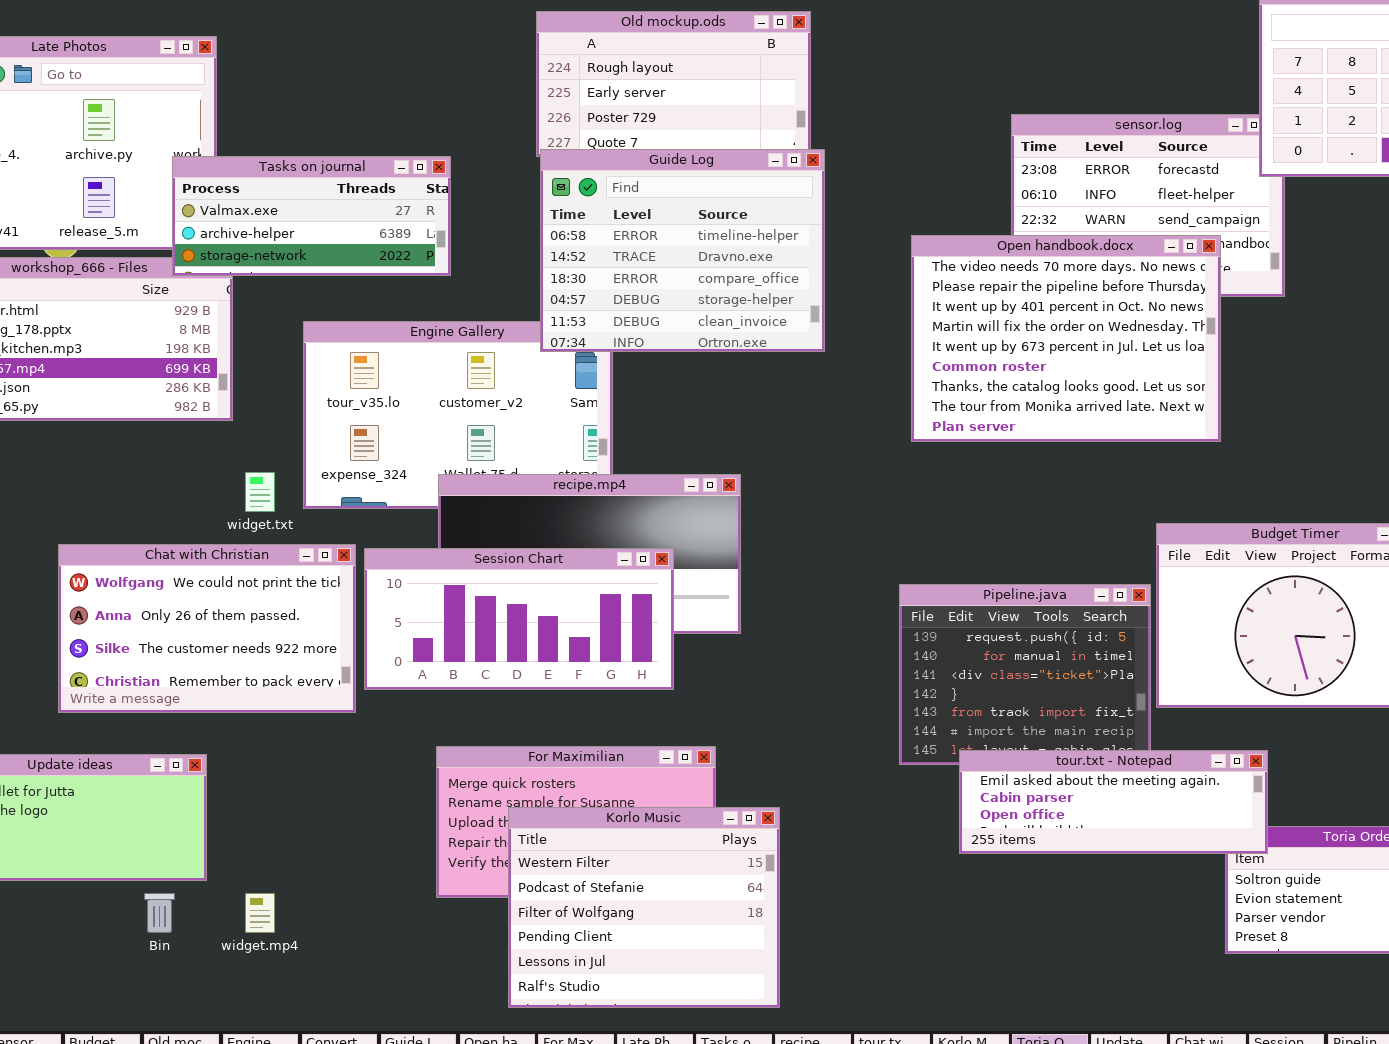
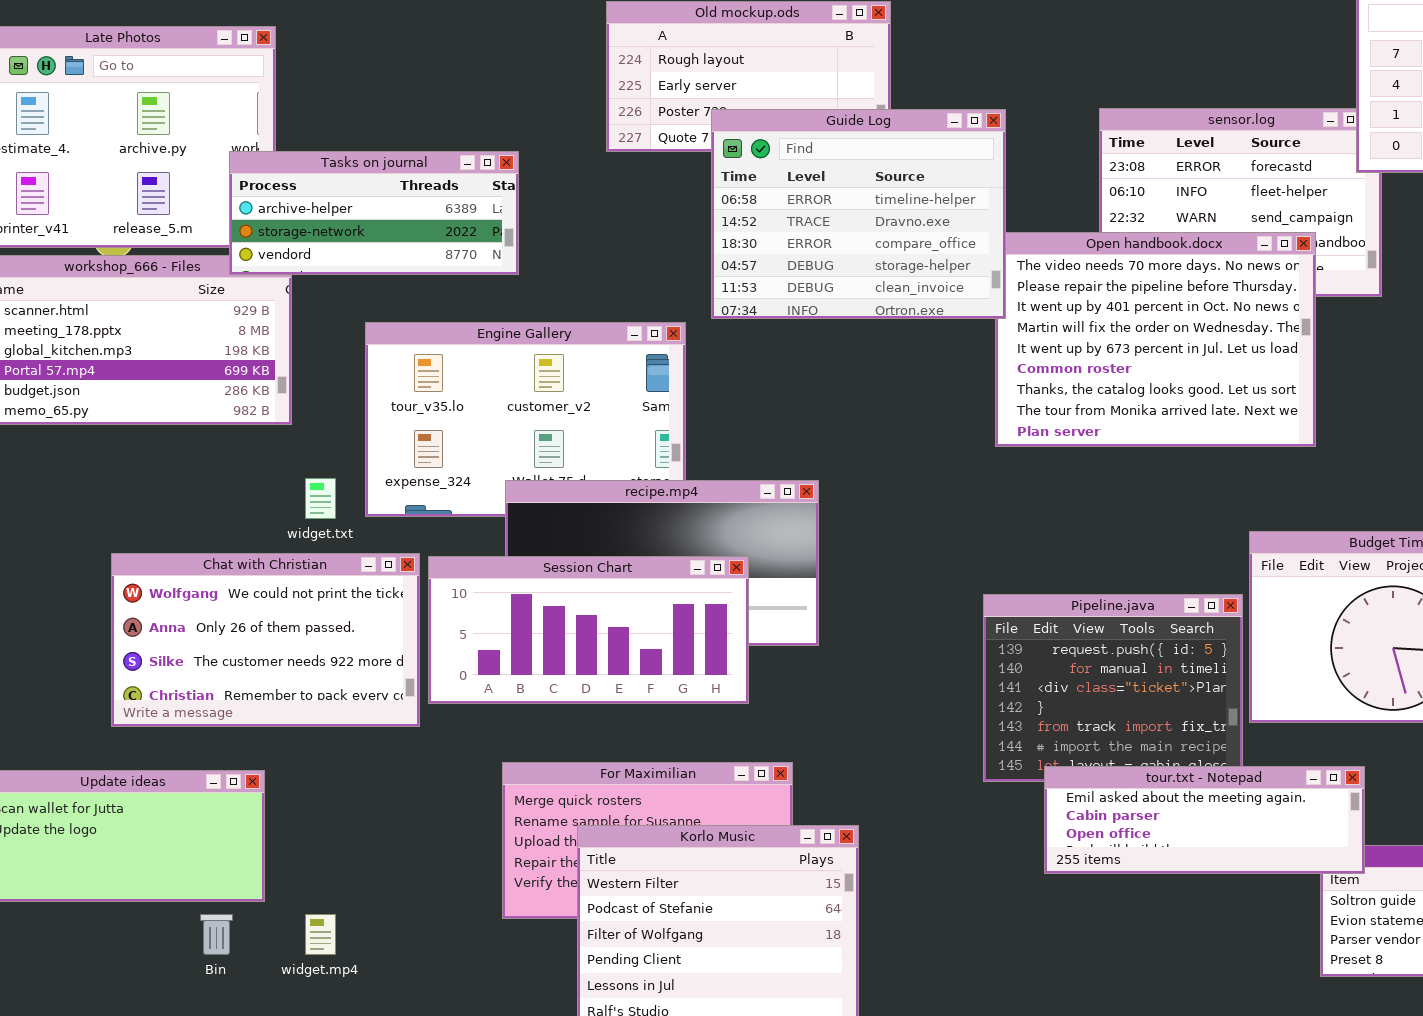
Guide Log: [540,149,825,352] -> [711,109,1006,319], moved
Tasks on journal: [172,156,451,276] -> [229,151,519,275], scrolled down 1 row

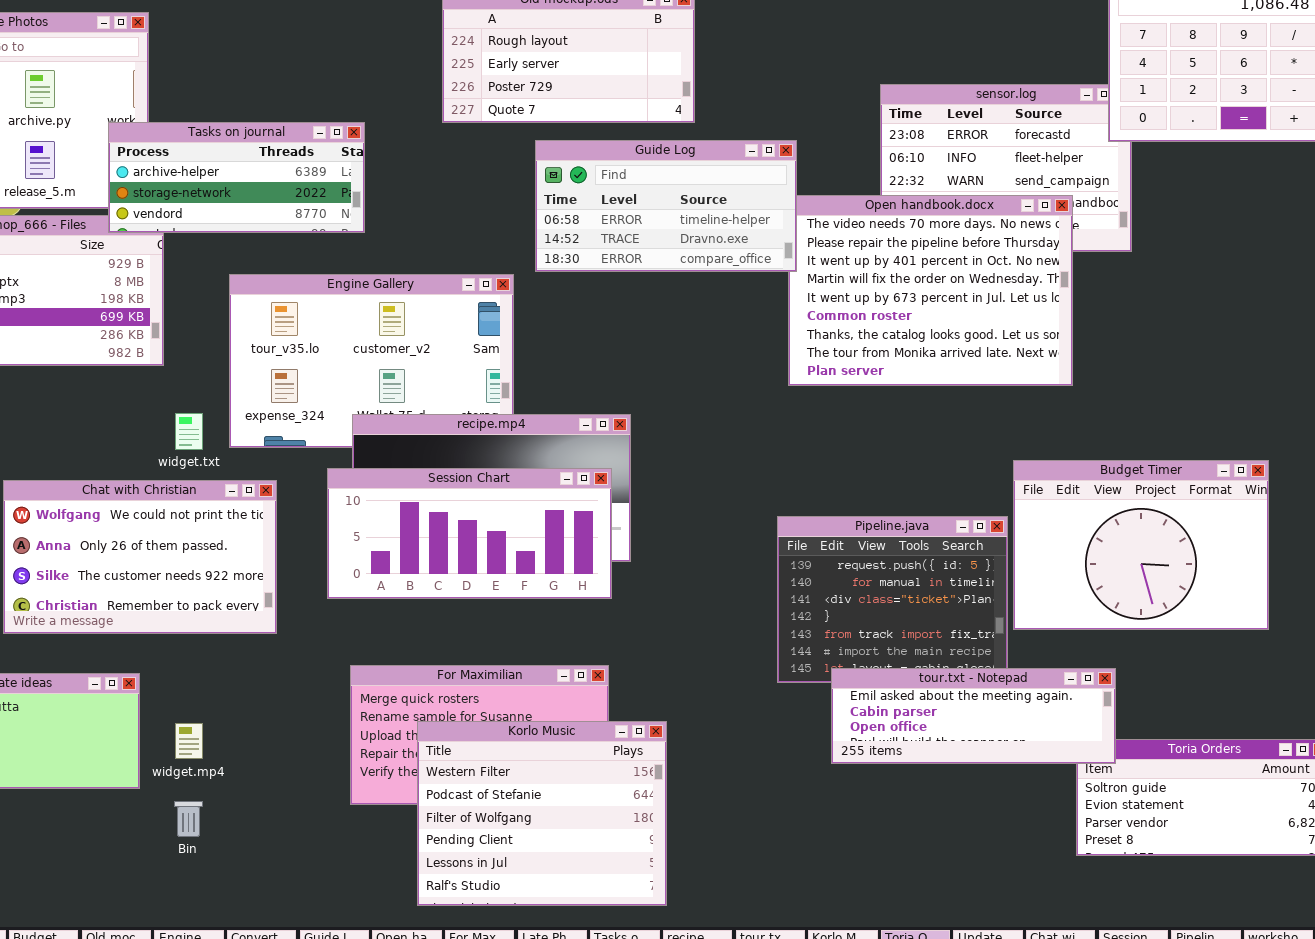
Guide Log: [711,109,1006,319] -> [535,140,797,272], resized
Session Chart: [428,556,749,704] -> [327,468,612,599], moved
Bin: [200,914,233,955] -> [174,801,203,837], moved
widget.mp4: [305,914,336,955] -> [175,723,203,759], moved

